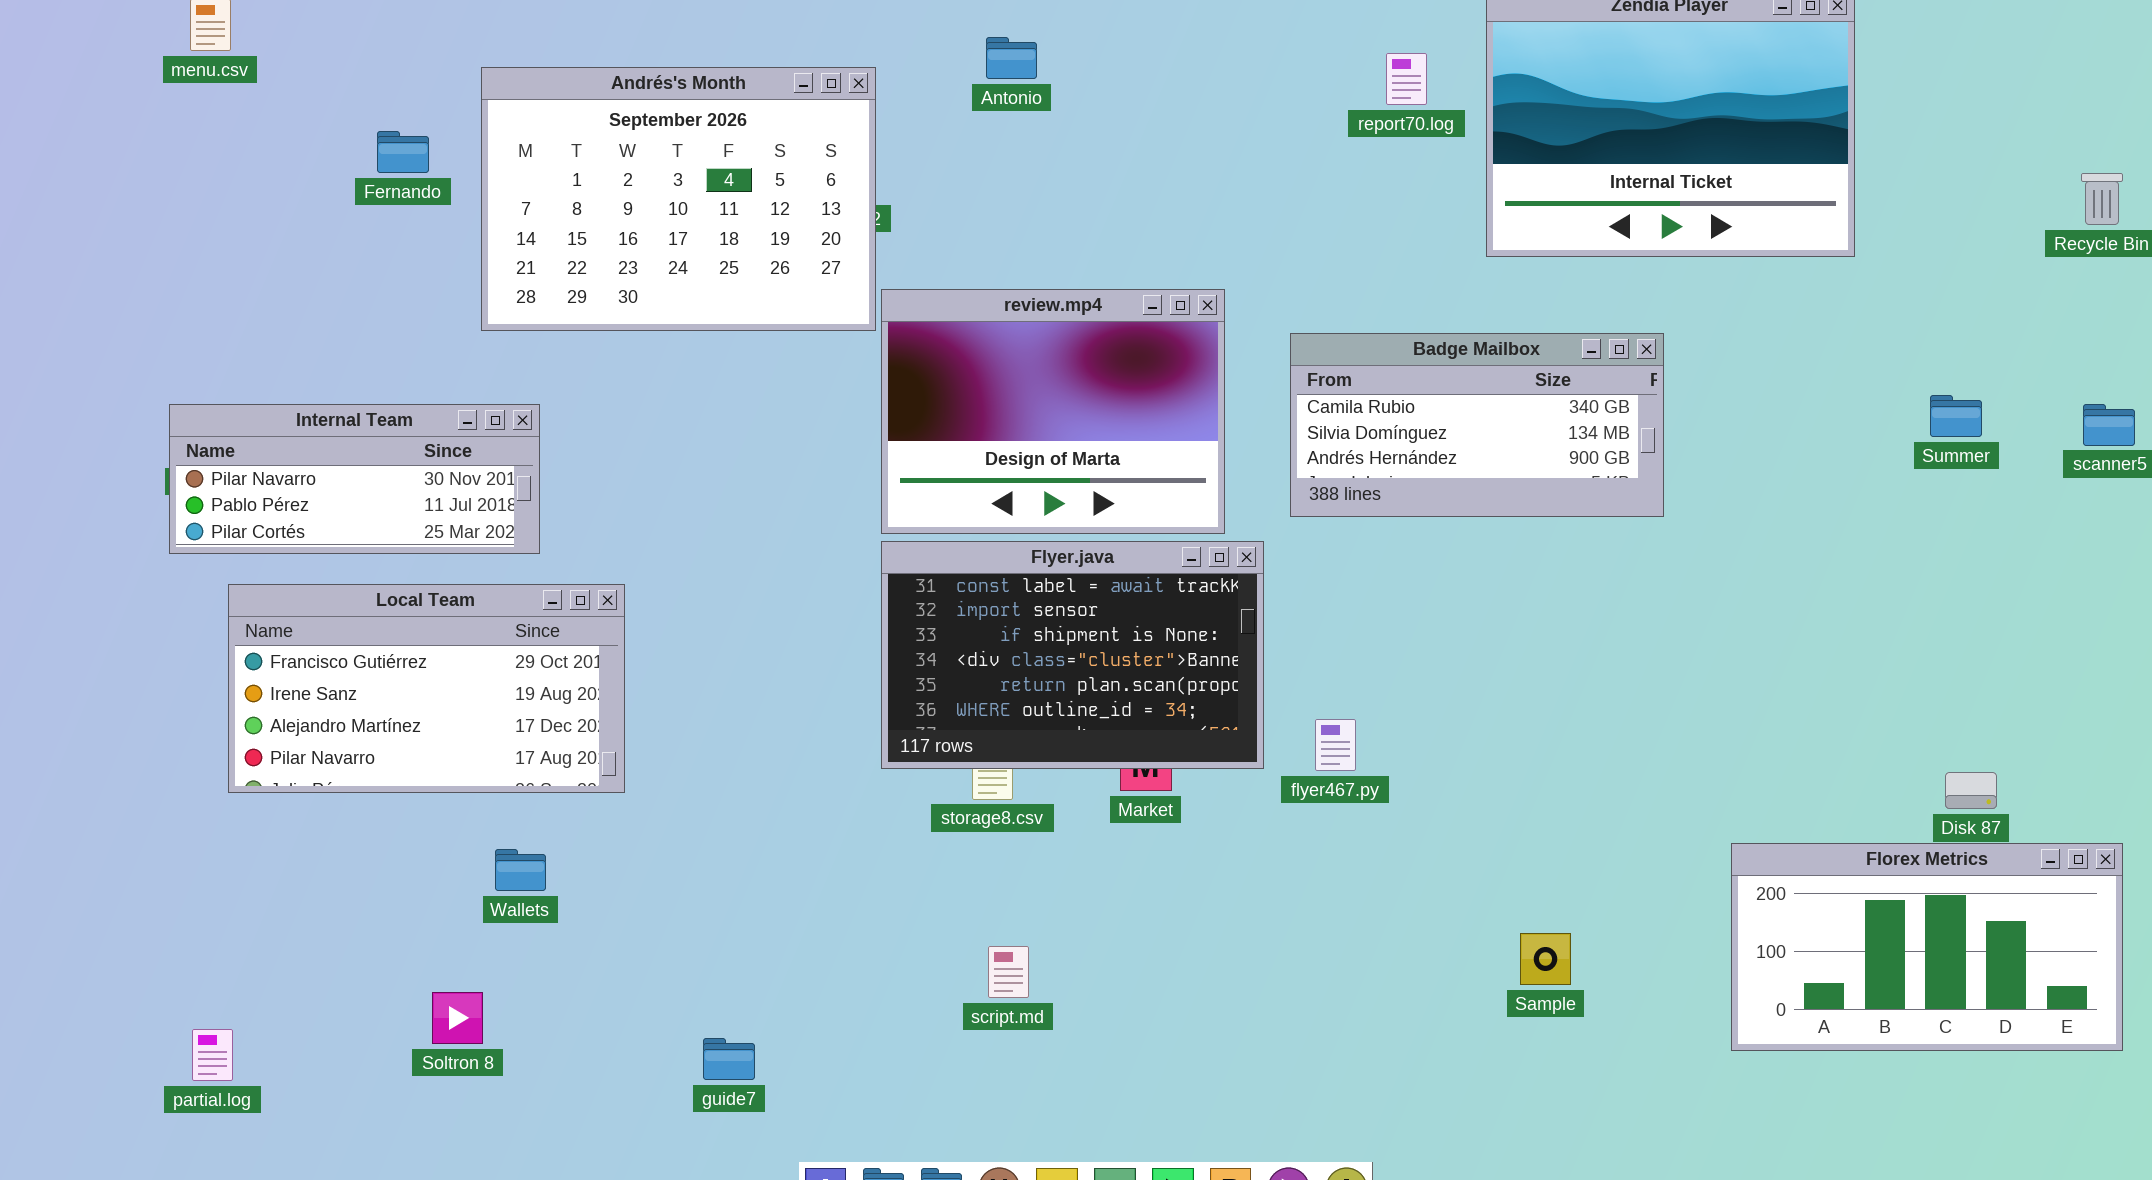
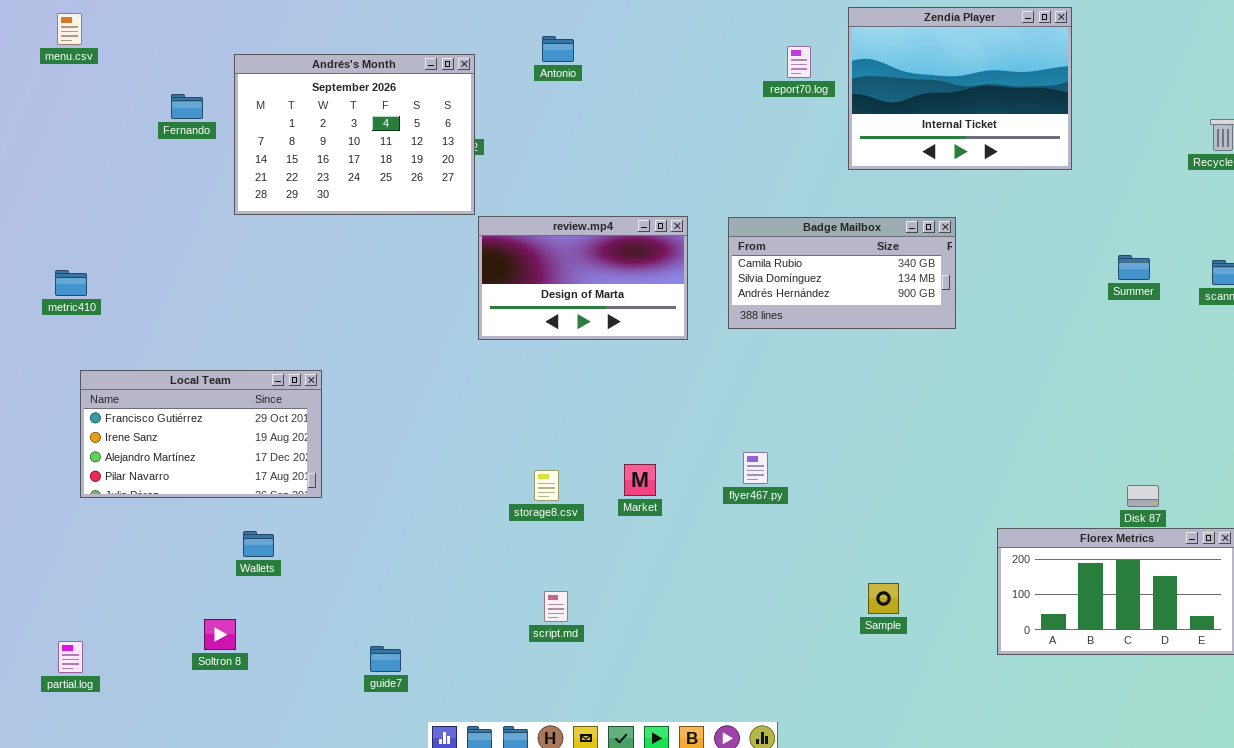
review.mp4: [881,289,1225,534] -> [478,216,688,340], resized
Internal Team: [169,404,540,554] -> none, closed
Flyer.java: [881,541,1264,769] -> none, closed

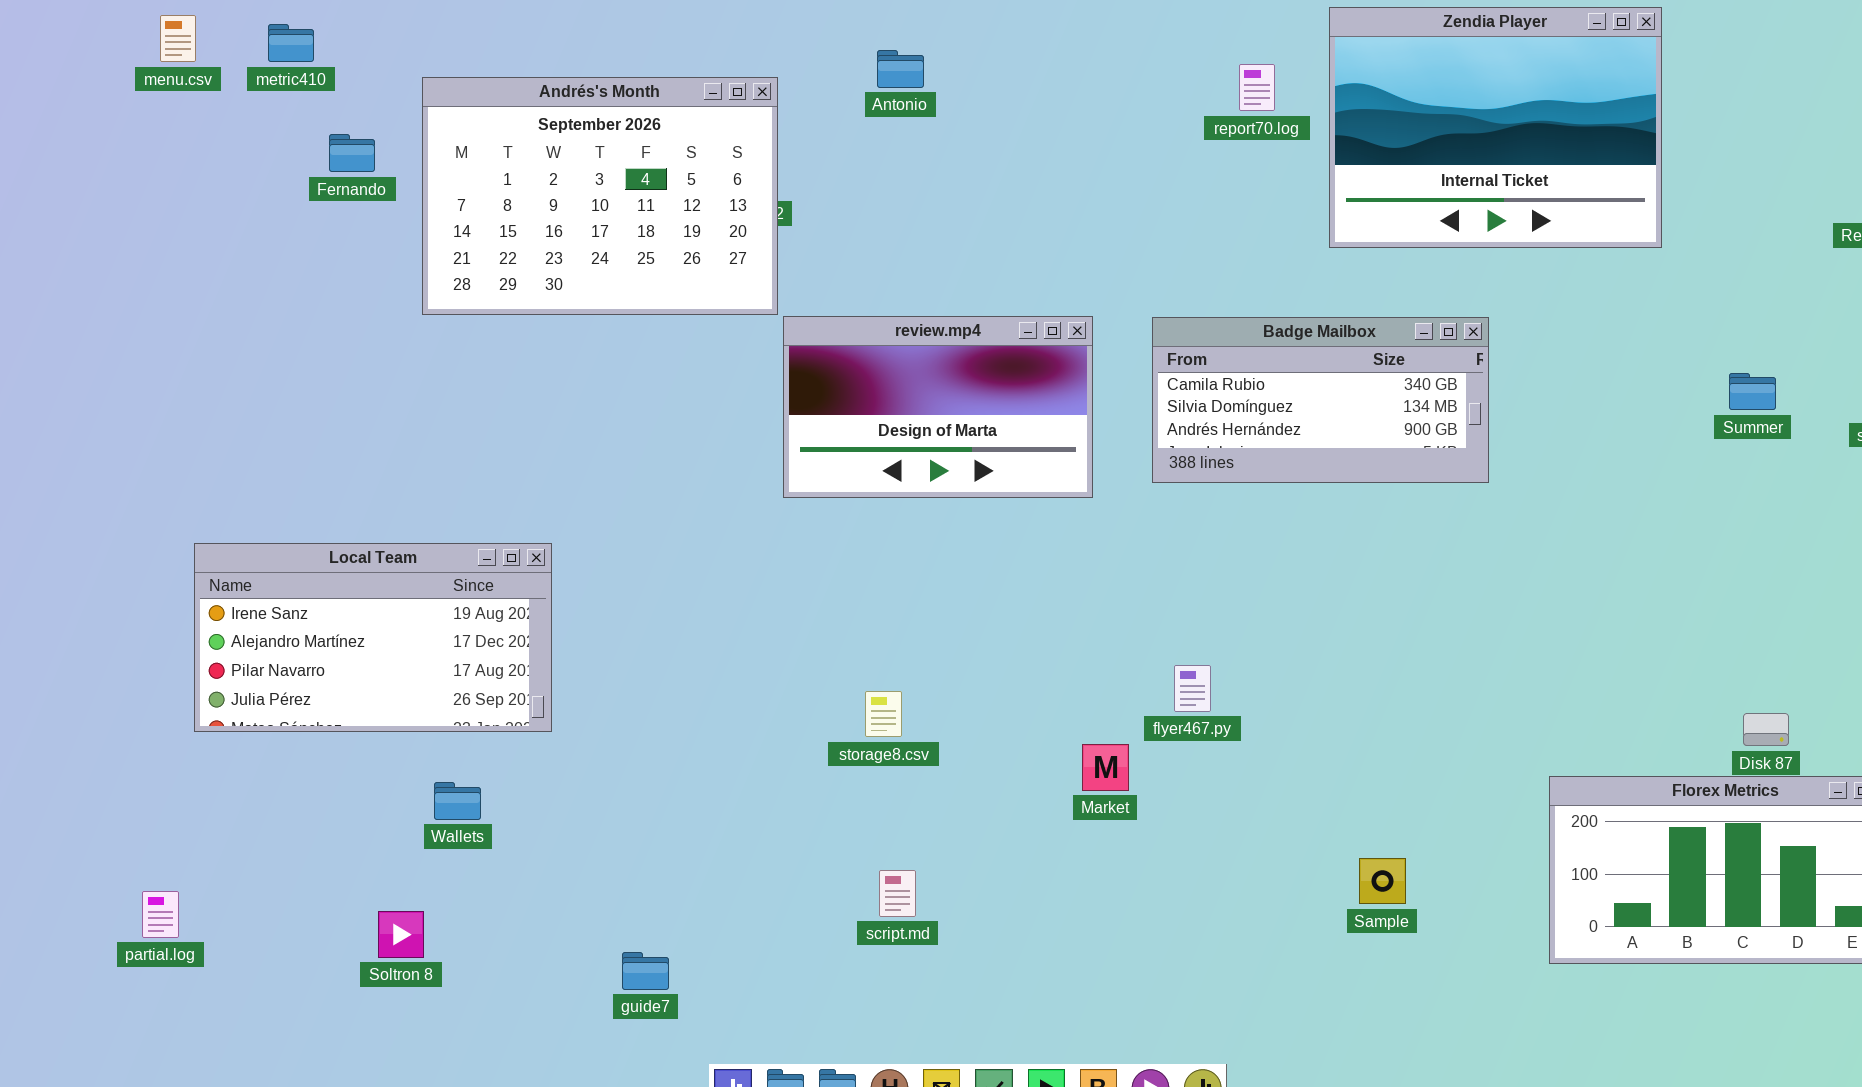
metric410: [55,270,87,296] -> [268,24,314,62], moved
Local Team: [80,370,322,498] -> [194,543,552,732], scrolled down 1 row
Market: [624,464,656,496] -> [1082,744,1129,791], moved
partial.log: [58,641,83,673] -> [142,891,179,938], moved

